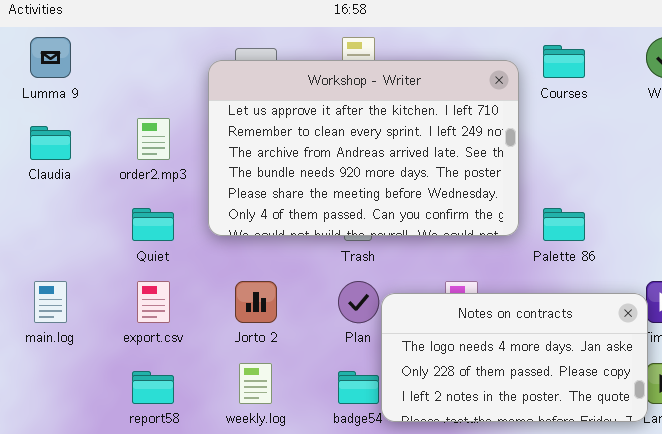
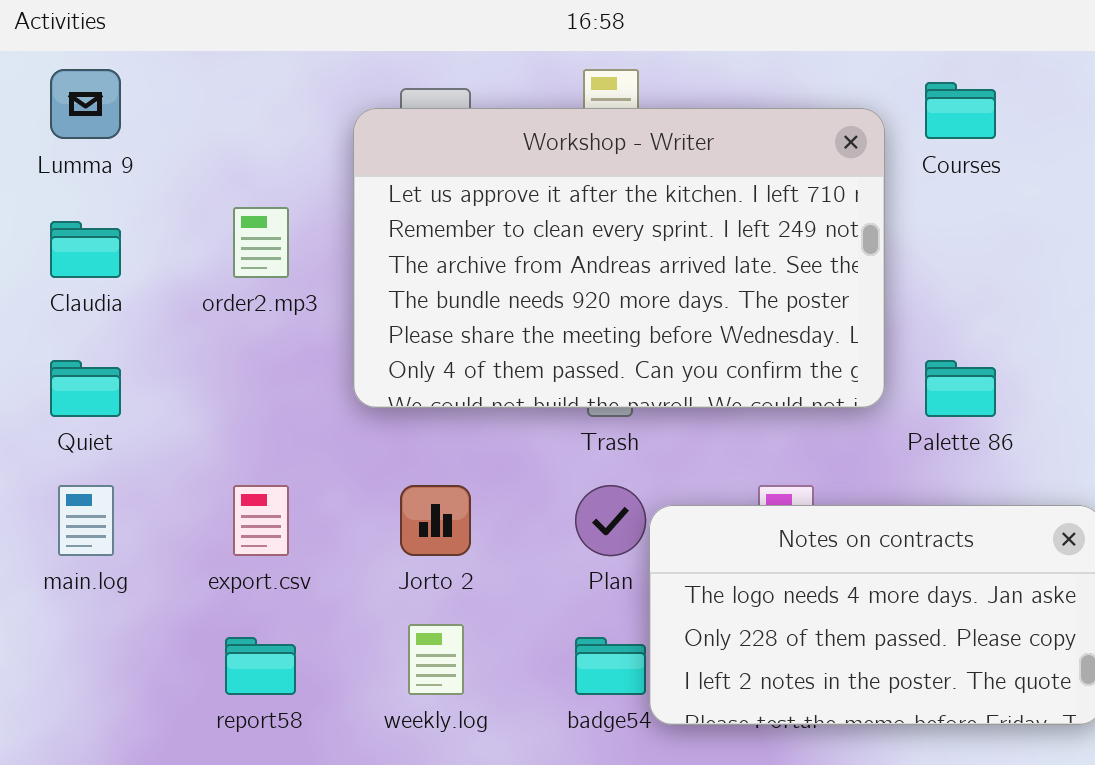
Quiet: [132,208,174,241] -> [50,360,121,417], moved

